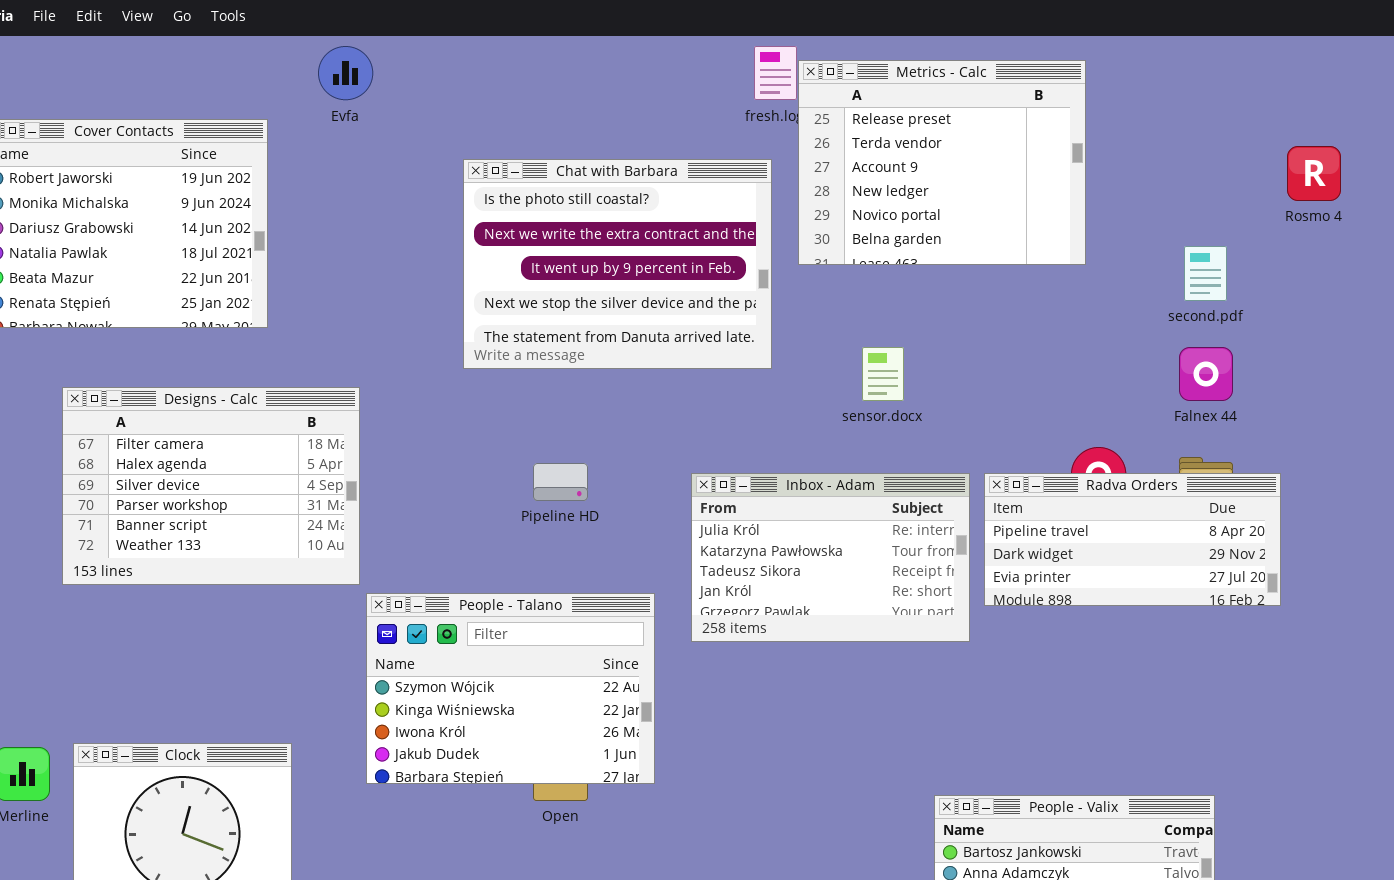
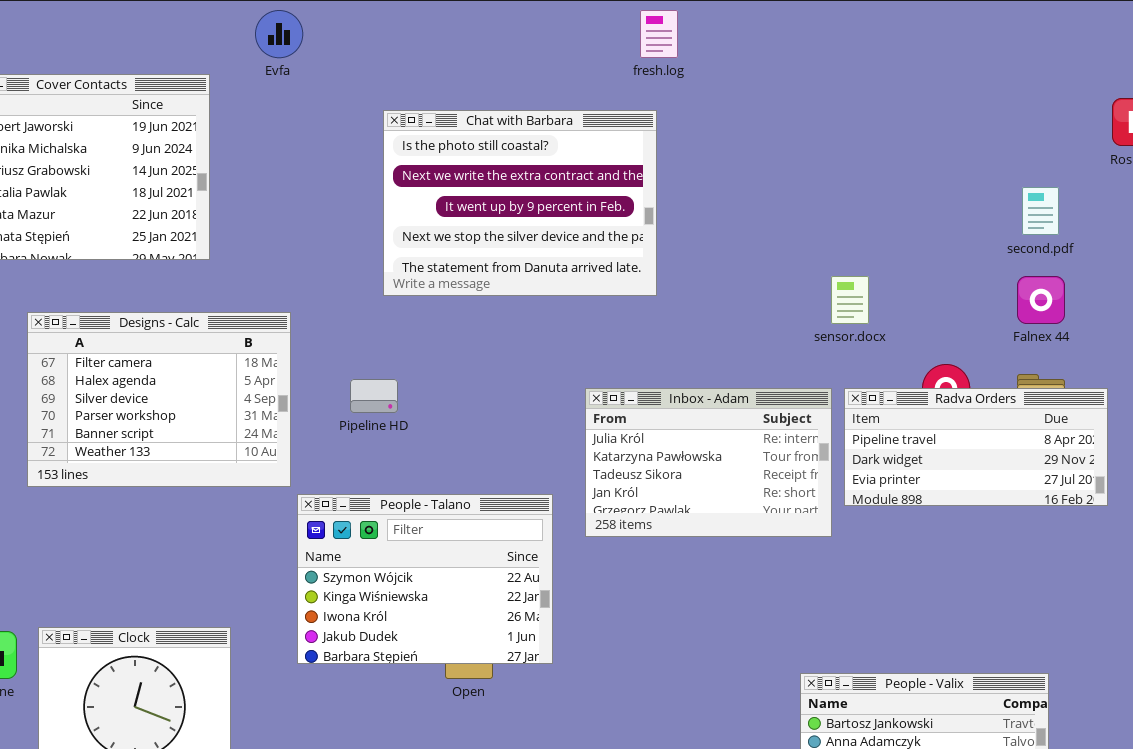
Metrics - Calc: [798,60,1086,265] -> none, closed
sensor.docx: [862,347,904,401] -> [831,276,869,324], moved
Pipeline HD: [533,463,588,501] -> [350,379,398,413], moved

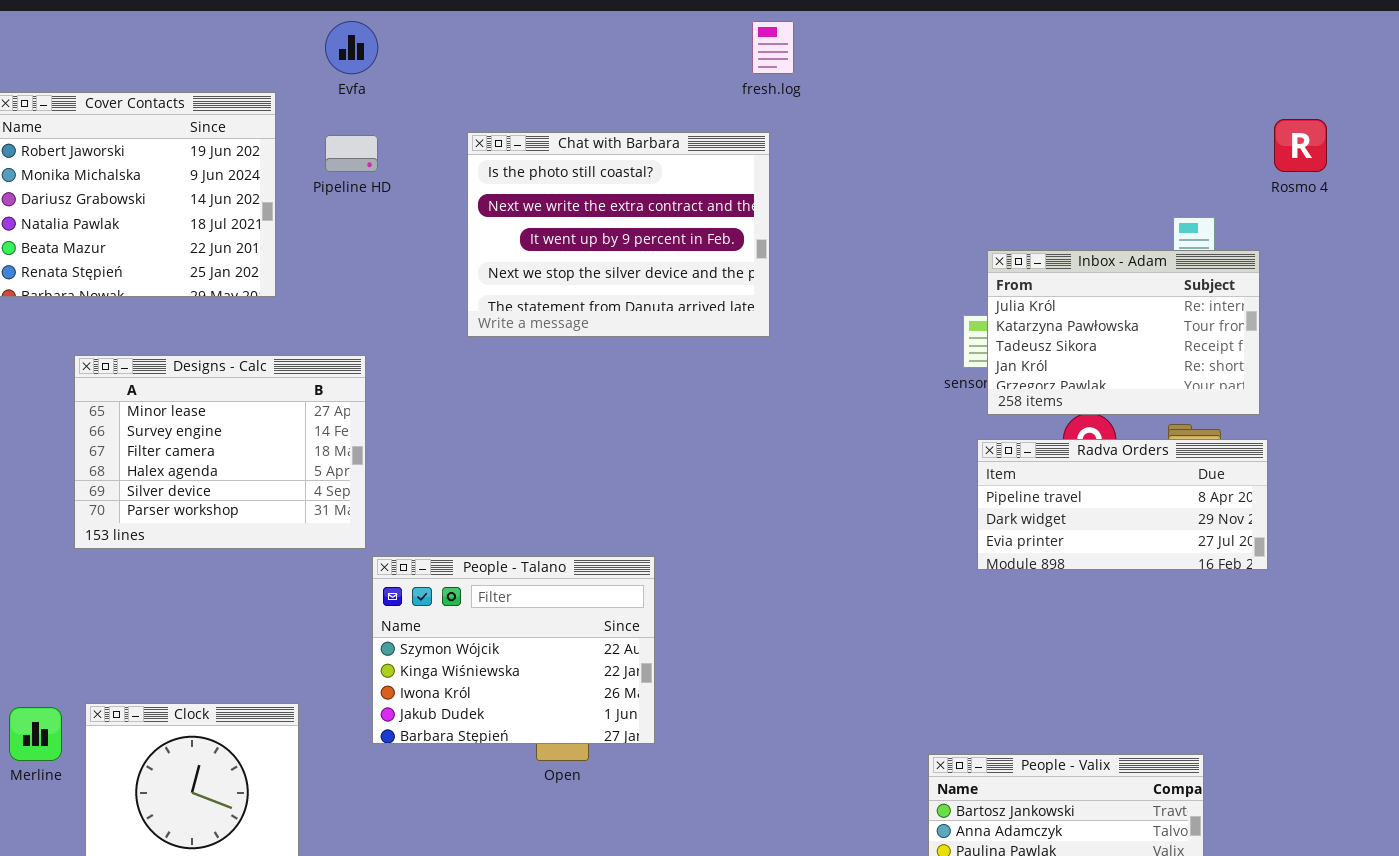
Designs - Calc: [27,312,291,487] -> [74,355,366,549], scrolled up 2 rows
Pipeline HD: [350,379,398,413] -> [325,135,378,172], moved
Inbox - Adam: [585,388,832,537] -> [987,250,1260,415], moved

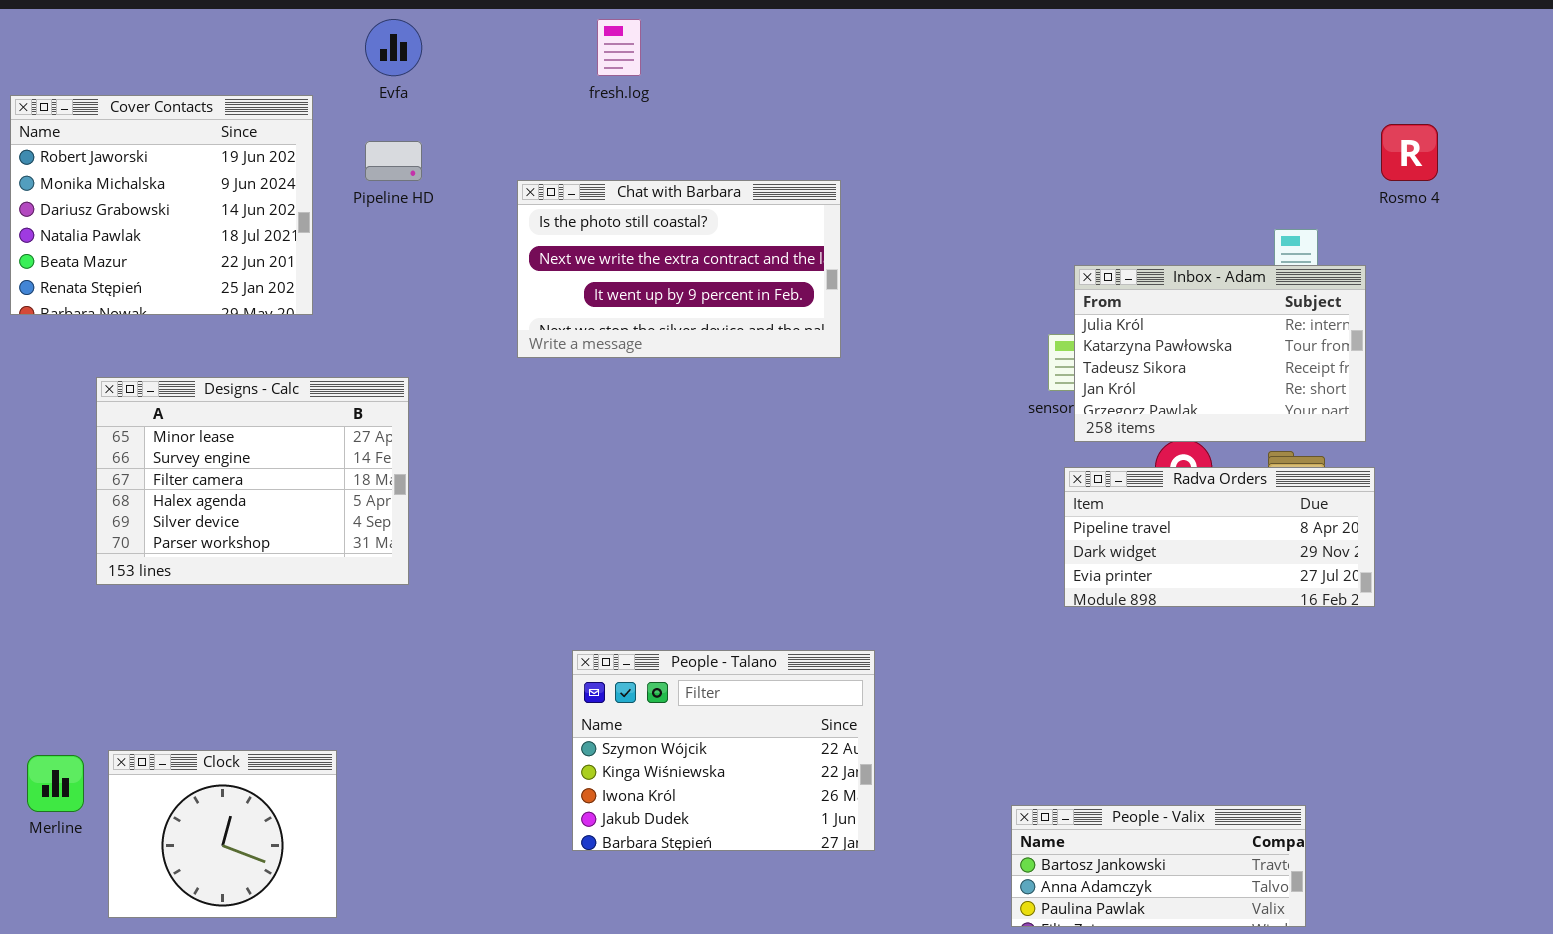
fresh.log: [752,21,794,74] -> [597,19,641,76], moved
Chat with Barbara: [467,132,770,337] -> [517,180,841,358], resized
People - Talano: [372,556,655,744] -> [572,650,875,851], moved

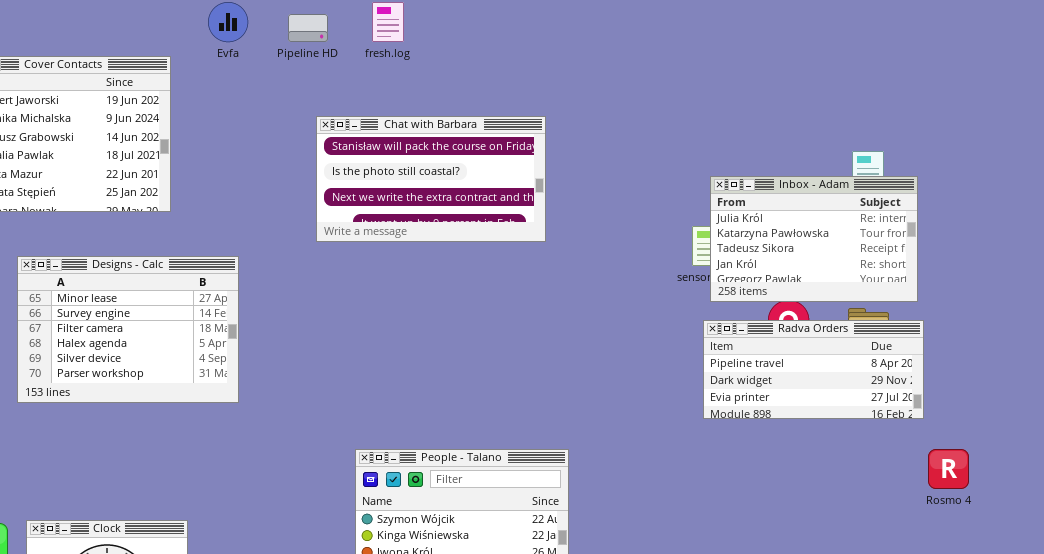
Rosmo 4: [1381,124,1438,181] -> [928,449,969,489], moved
Pipeline HD: [365,141,422,181] -> [288,14,328,42], moved
Chat with Barbara: [517,180,841,358] -> [316,116,546,242], scrolled up 1 row

